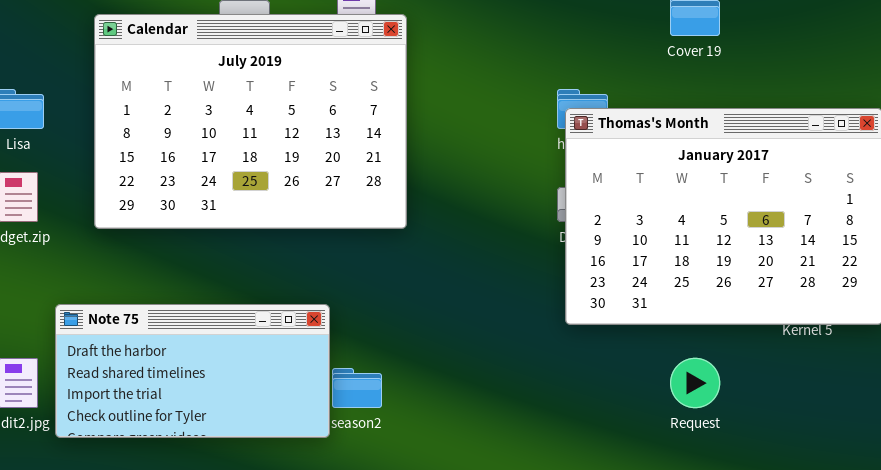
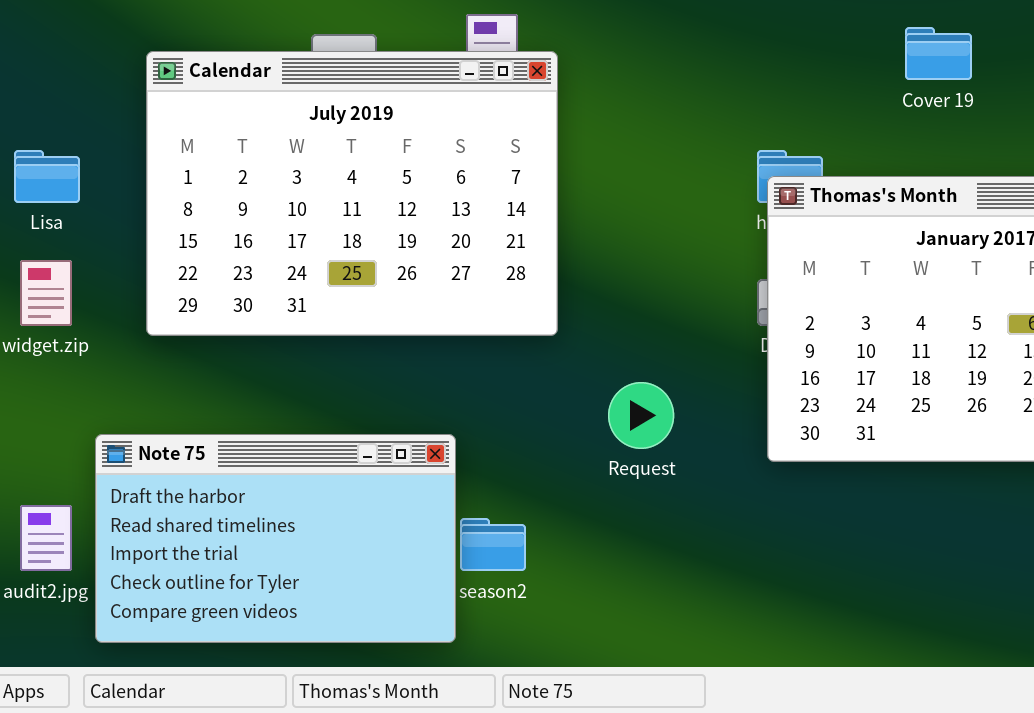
Note 75: [55,304,330,438] -> [95,434,456,643], resized
Request: [670,358,720,408] -> [608,382,674,449], moved

